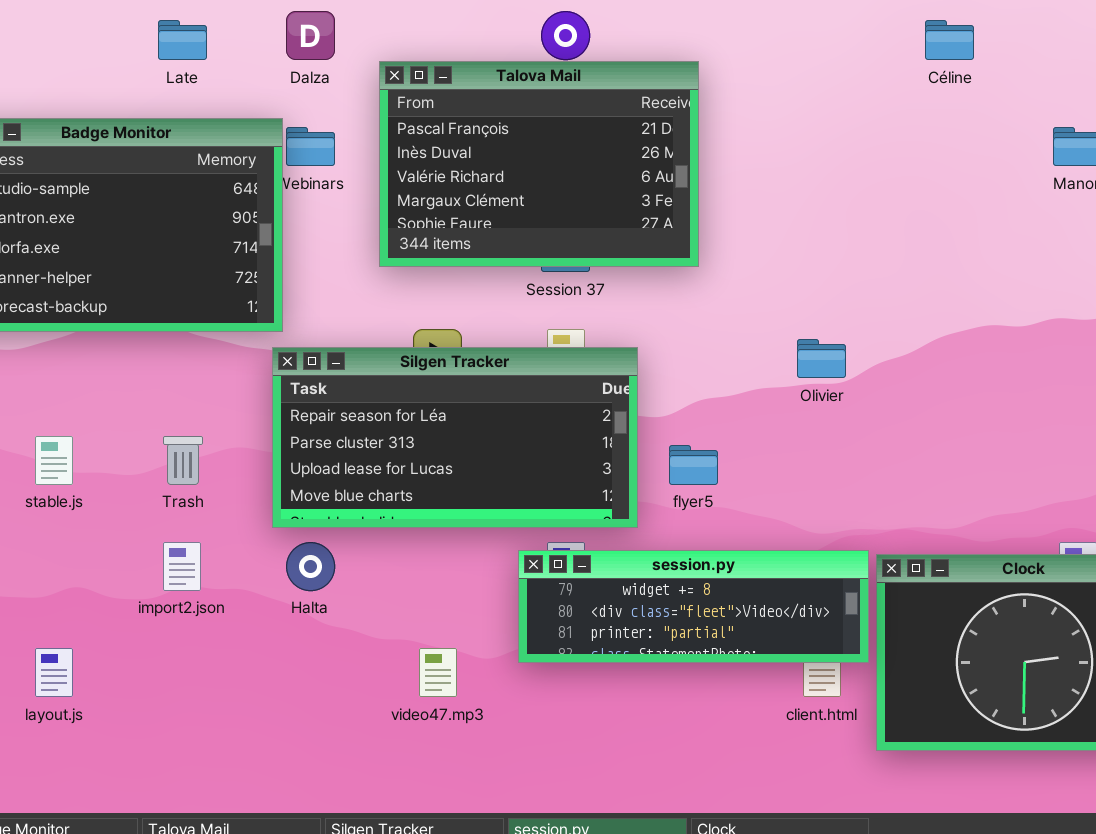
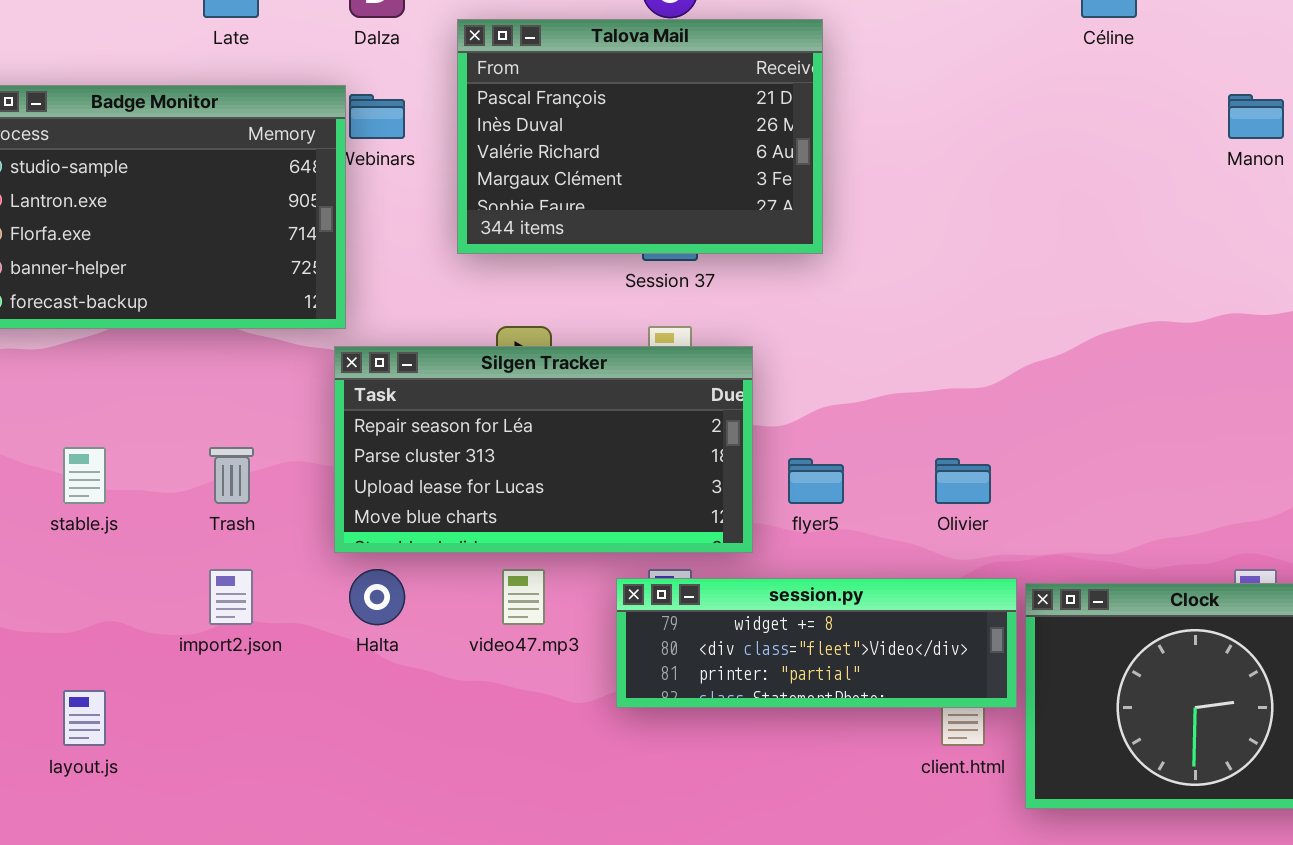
Olivier: [797,339,846,378] -> [935,458,991,504], moved
video47.mp3: [419,648,457,697] -> [502,569,545,625], moved

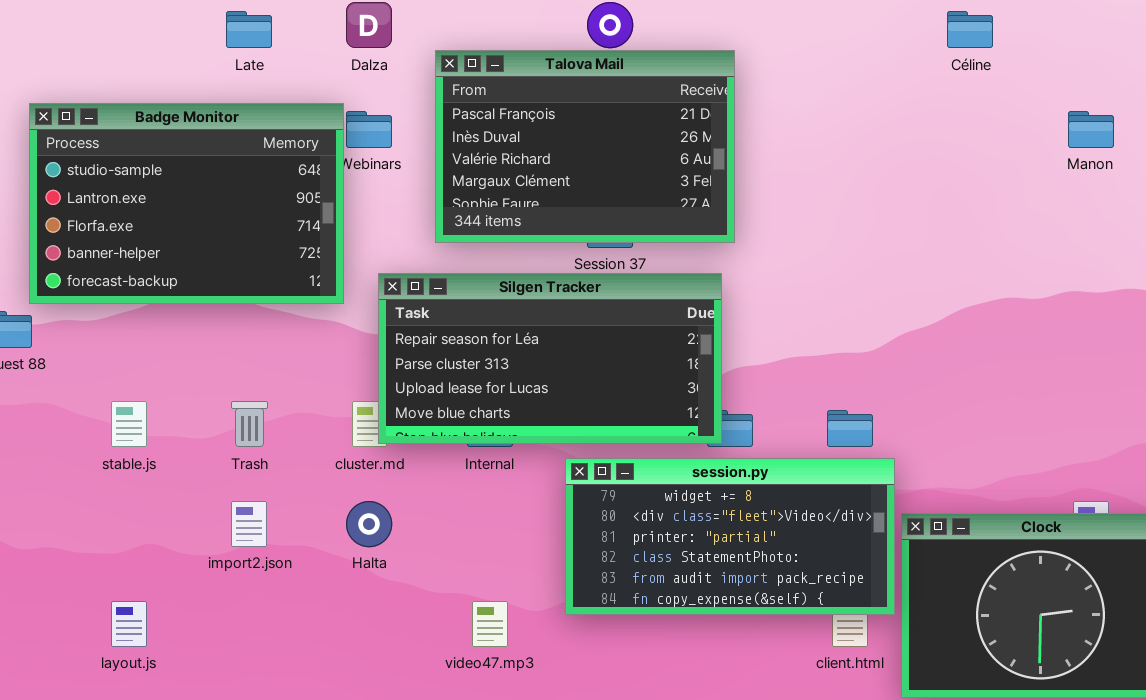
Silgen Tracker: [334,346,753,553] -> [378,273,722,444], moved
video47.mp3: [502,569,545,625] -> [472,601,508,647], moved
session.py: [616,578,1017,708] -> [565,458,895,615], resized

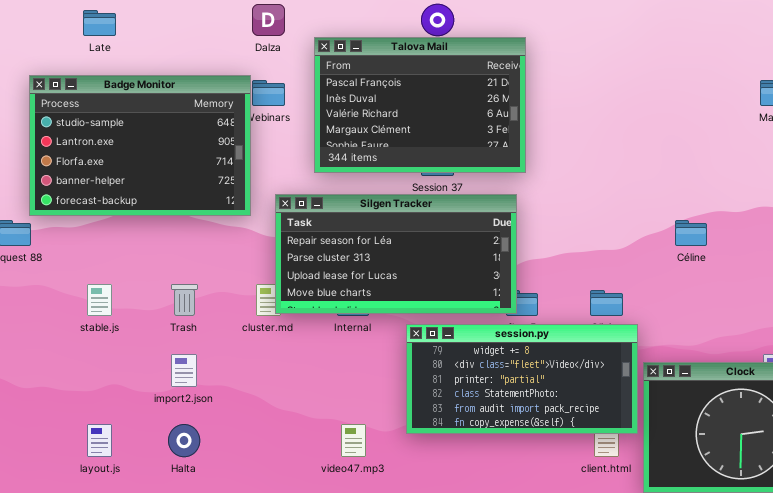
Late: [226,11,272,48] -> [83,10,116,36], moved
Céline: [947,11,993,48] -> [675,220,707,246], moved
Halta: [346,501,392,547] -> [168,424,200,457], moved

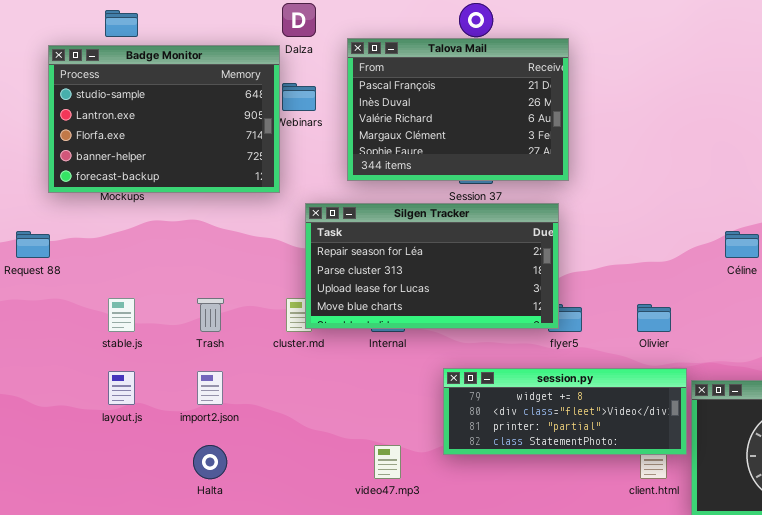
Badge Monitor: [29,75,251,216] -> [48,45,280,193], moved
session.py: [406,324,638,434] -> [443,368,687,455], resized
layout.js: [87,424,112,457] -> [108,371,135,405], moved

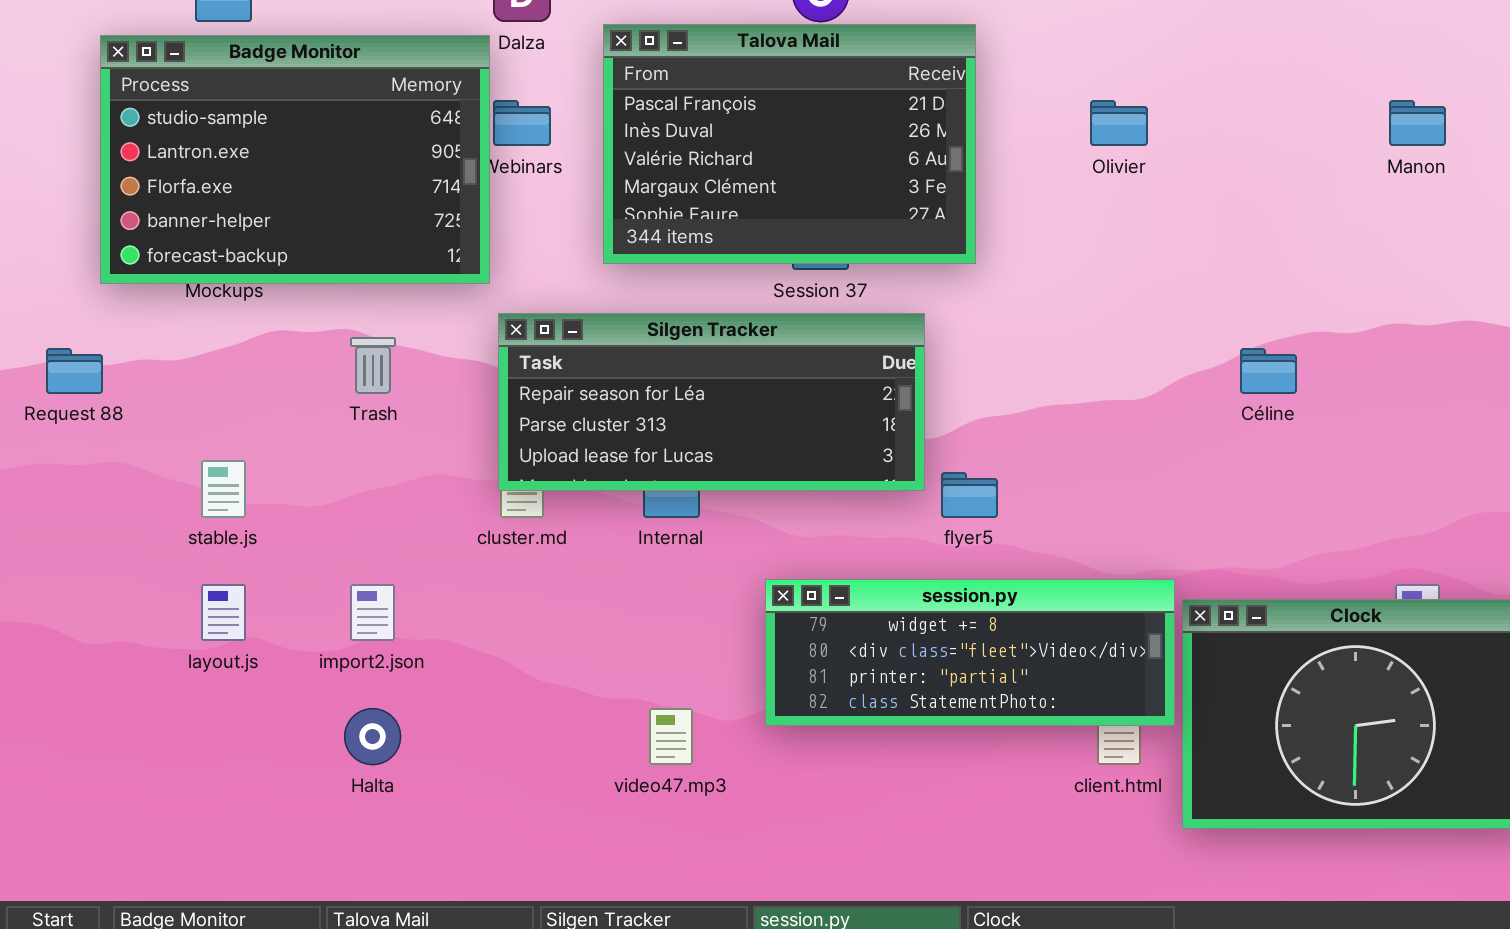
Silgen Tracker: [305,203,559,329] -> [498,313,925,491], moved, resized
Trash: [197,298,224,332] -> [350,337,396,394], moved
Olivier: [637,304,671,332] -> [1090,100,1148,146], moved

